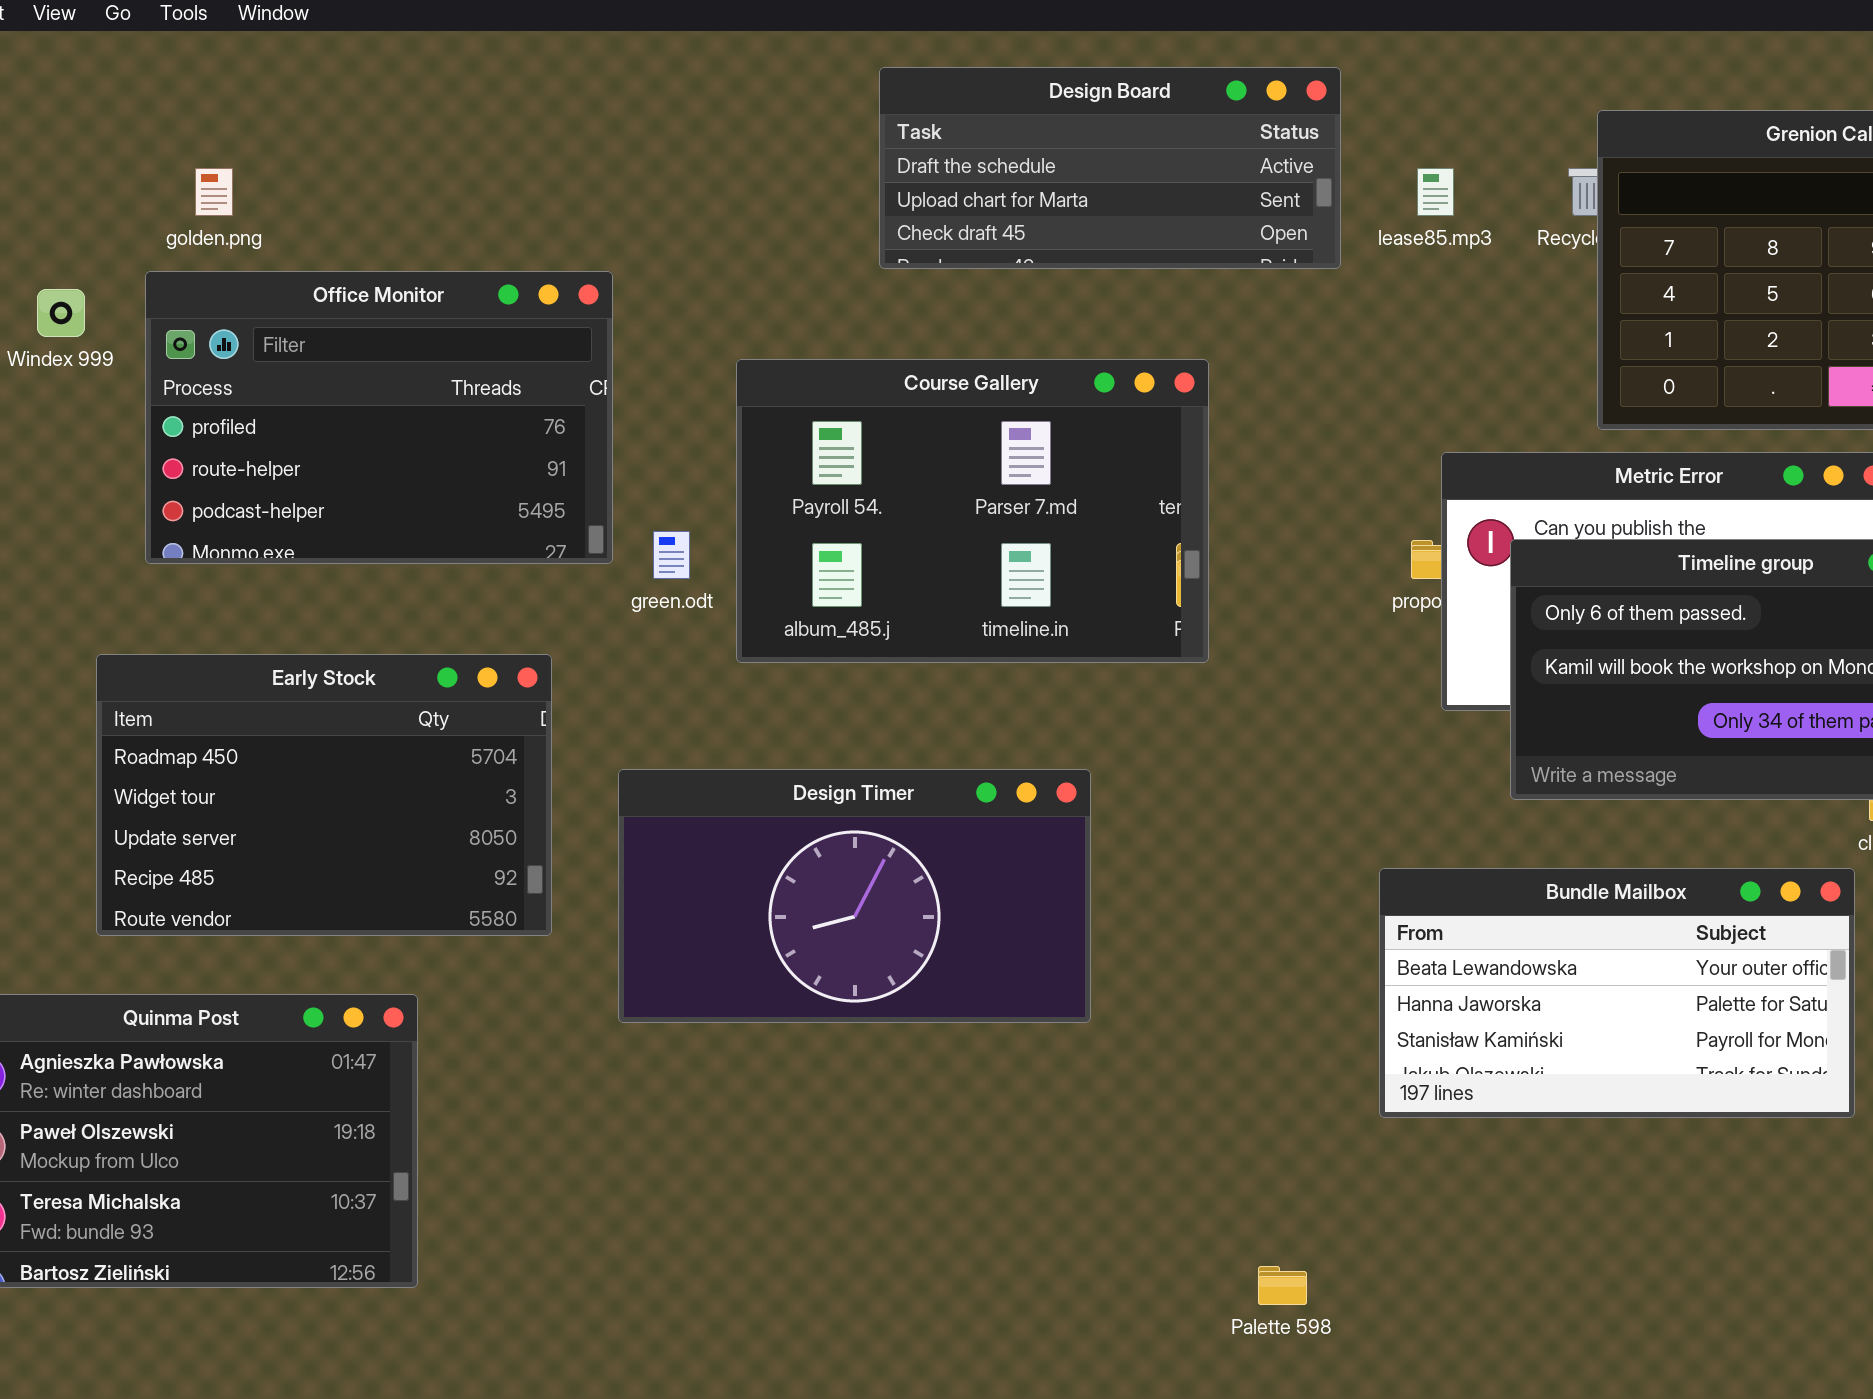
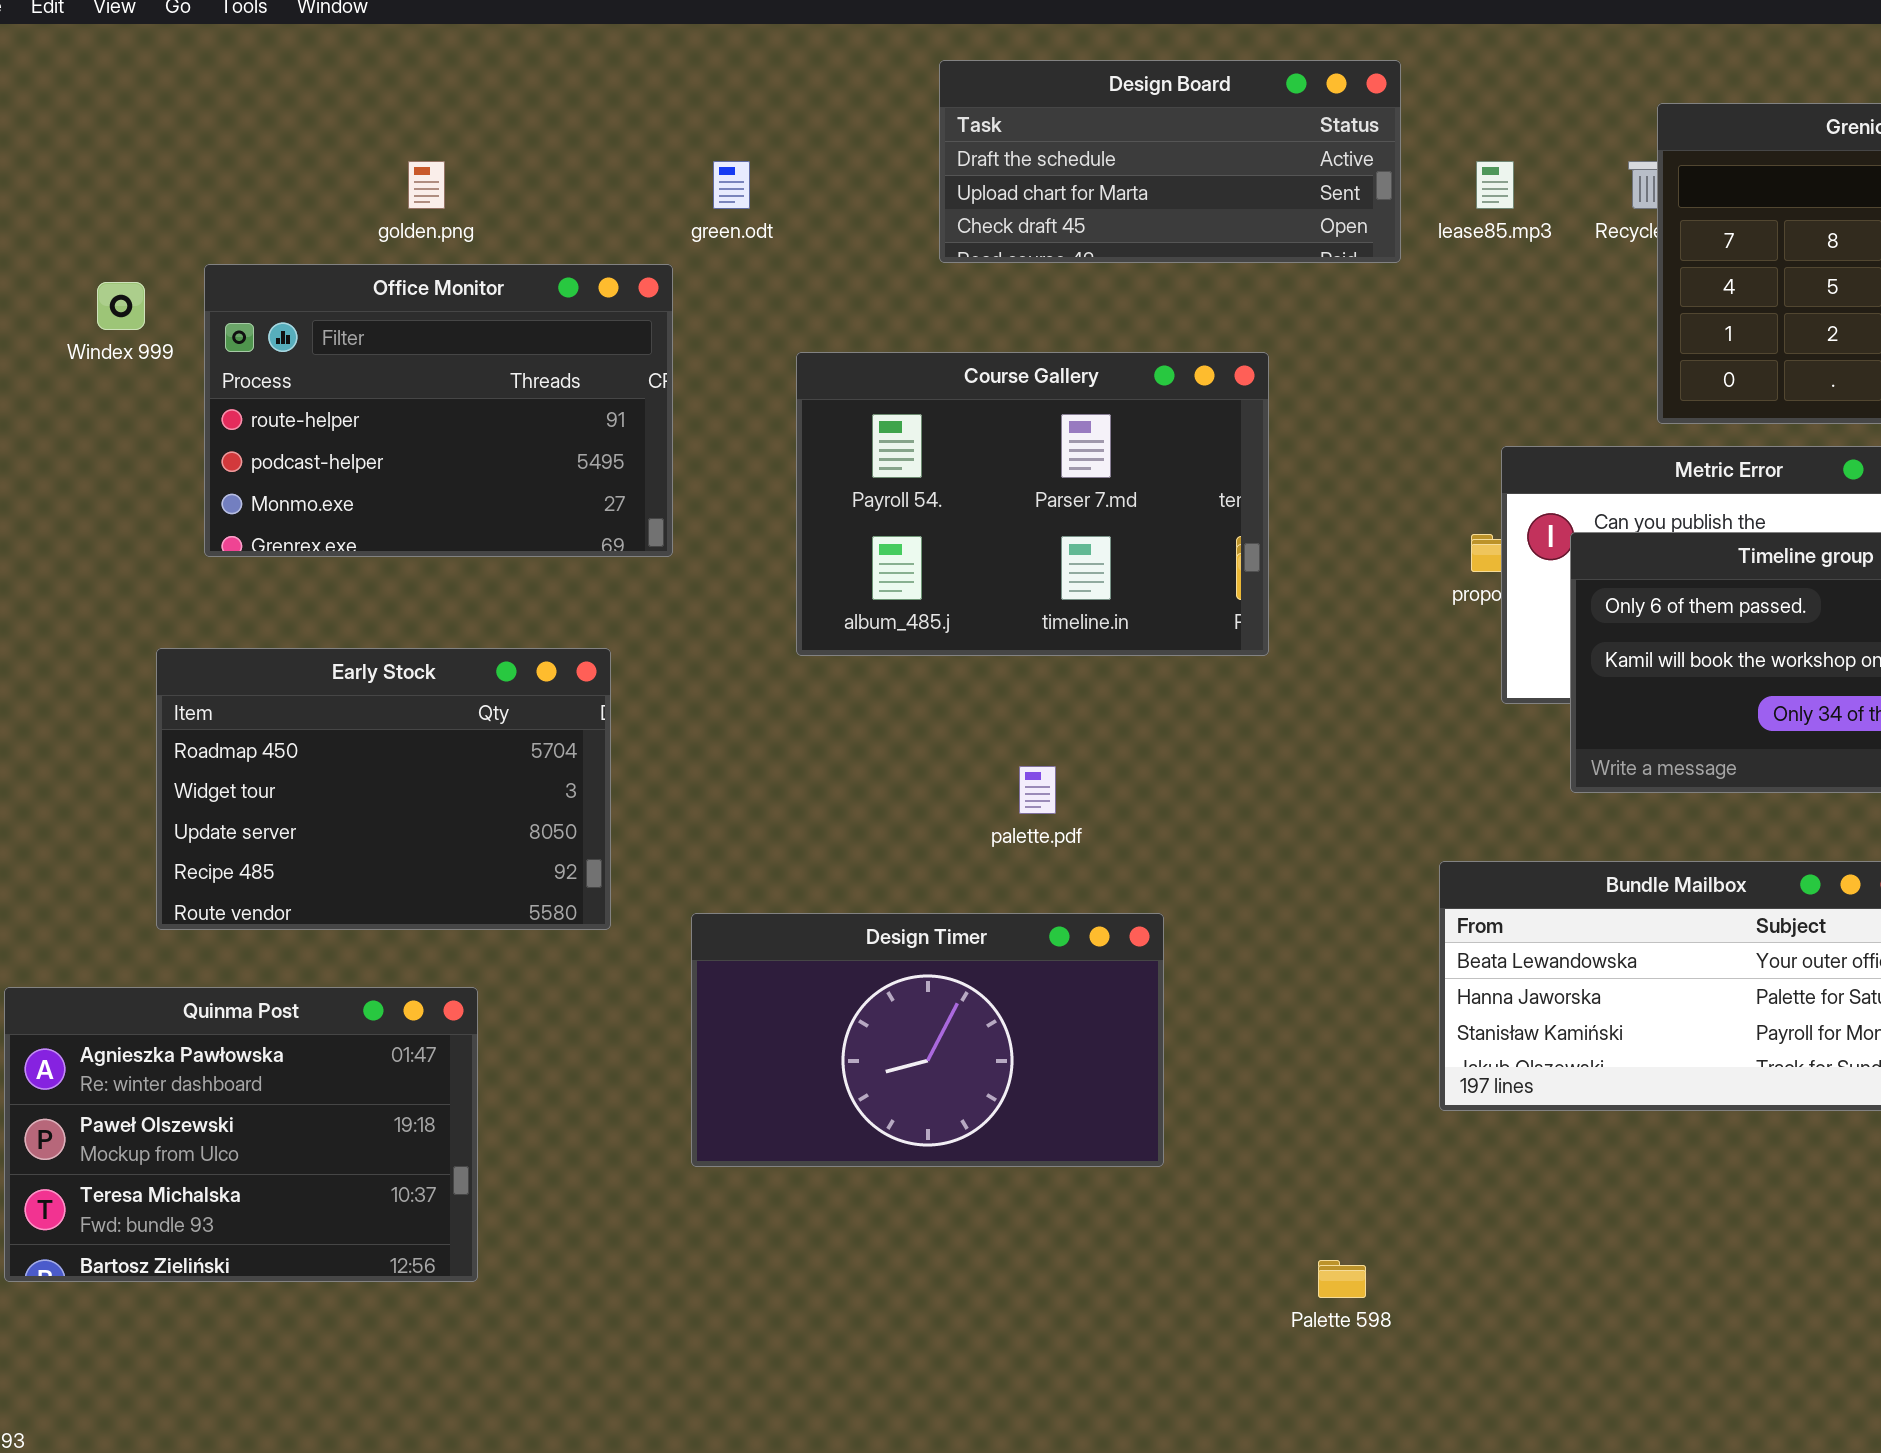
golden.png: [195,168,233,216] -> [408,161,445,209], moved
Office Monitor: [145,271,613,564] -> [204,264,673,557], scrolled down 1 row
green.odt: [653,531,690,579] -> [713,161,750,209], moved
Design Timer: [618,769,1091,1023] -> [691,913,1164,1167], moved

